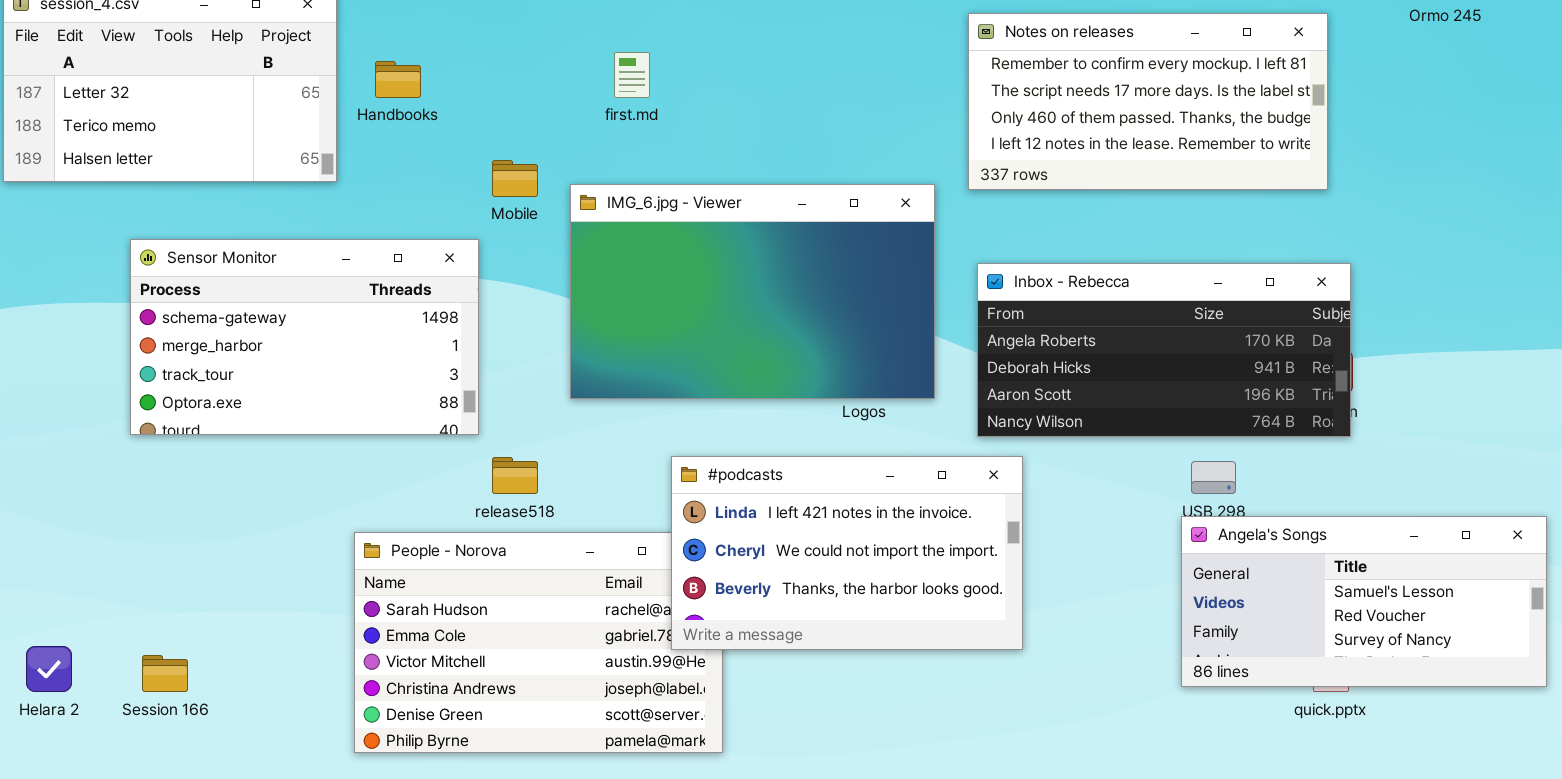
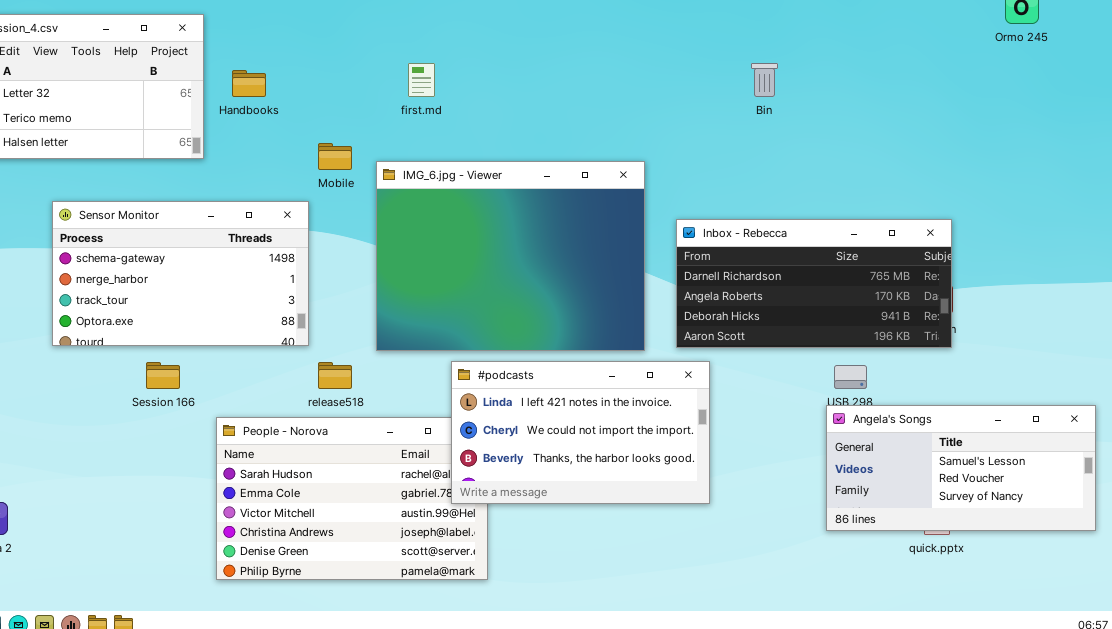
Notes on releases: [968,13,1328,190] -> none, closed
IMG_6.jpg - Viewer: [570,184,935,399] -> [376,161,645,351], resized
Inbox - Rebecca: [977,263,1351,437] -> [676,219,952,348], scrolled up 1 row
Session 166: [142,655,188,692] -> [146,362,180,389], moved

